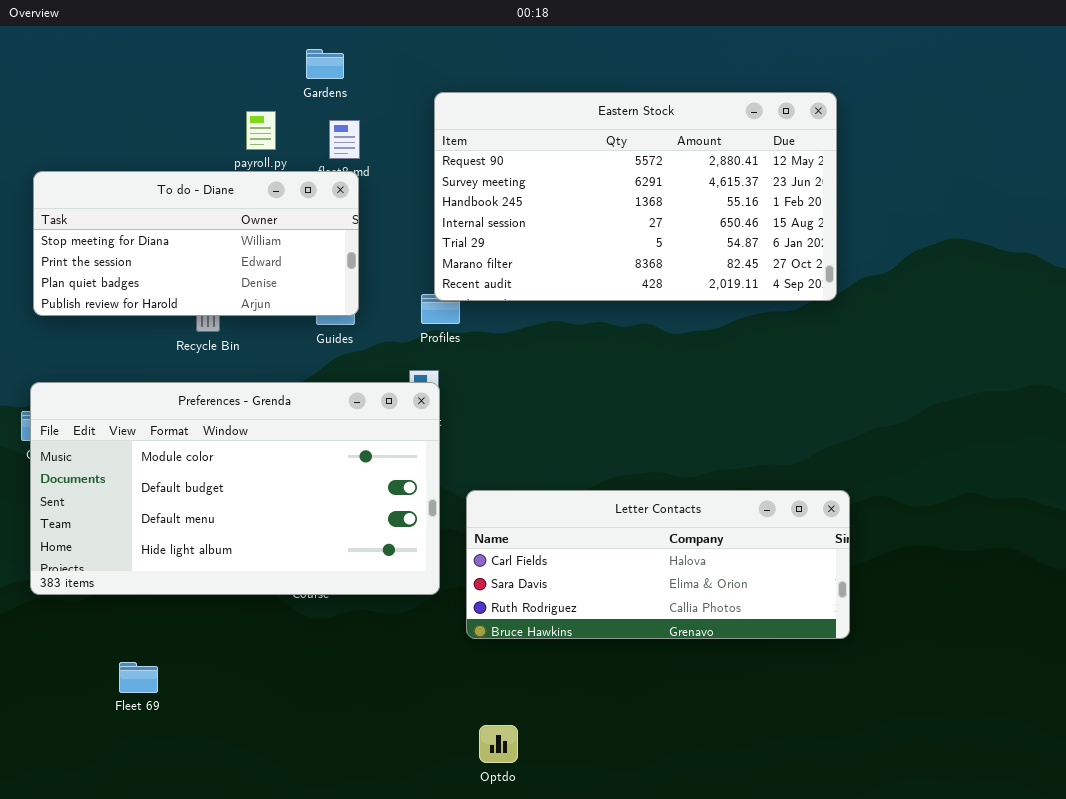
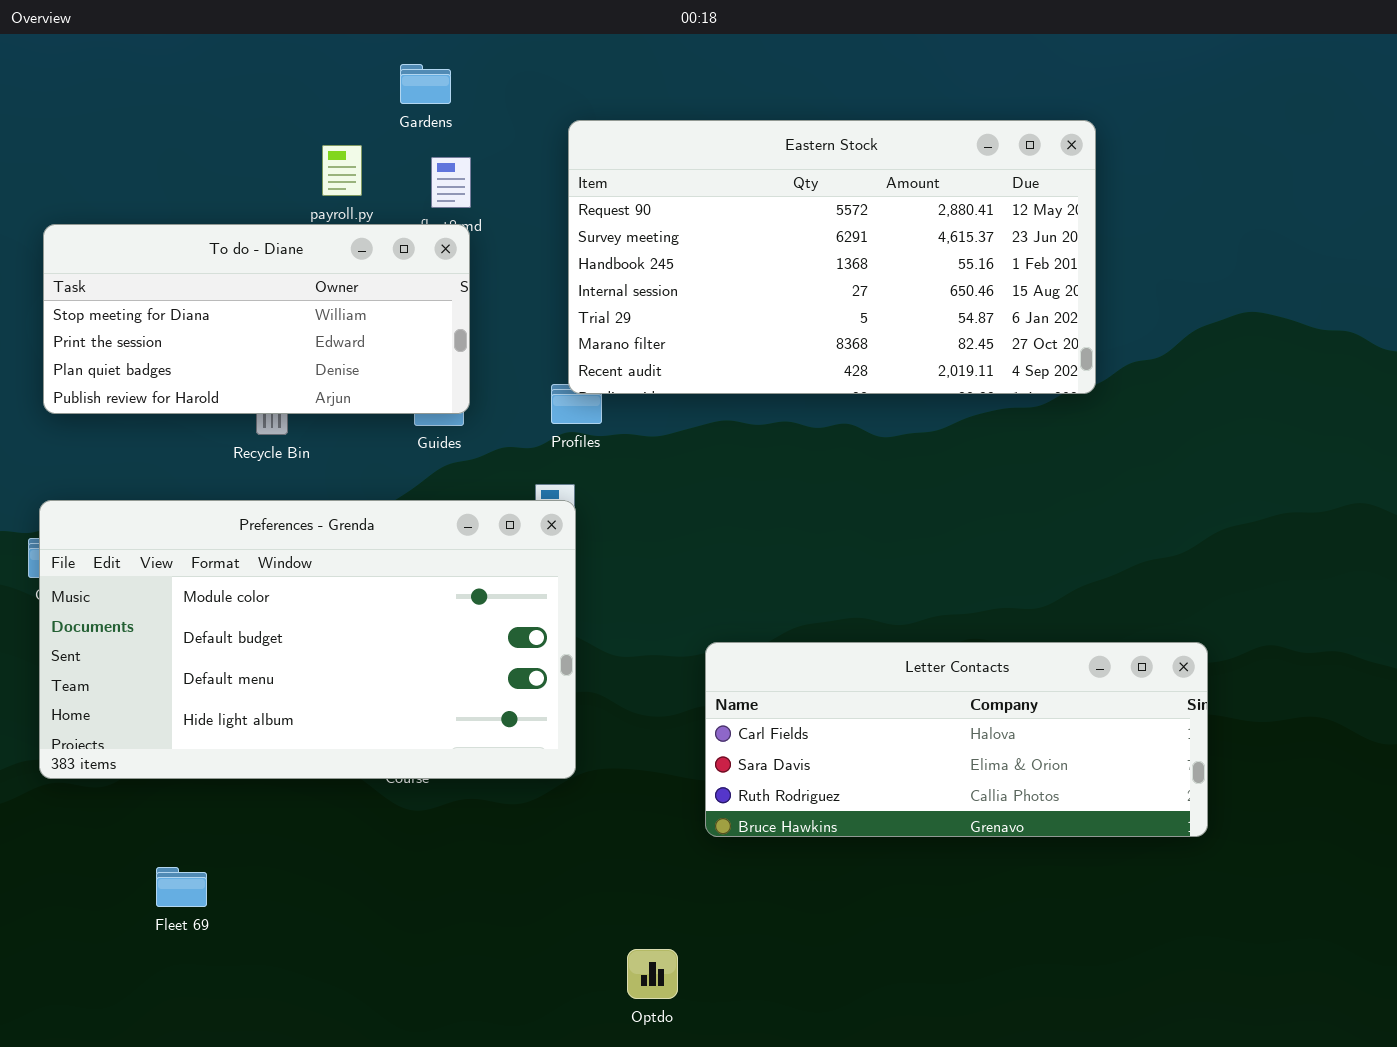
Letter Contacts: [466,490,850,639] -> [705,642,1208,837], moved

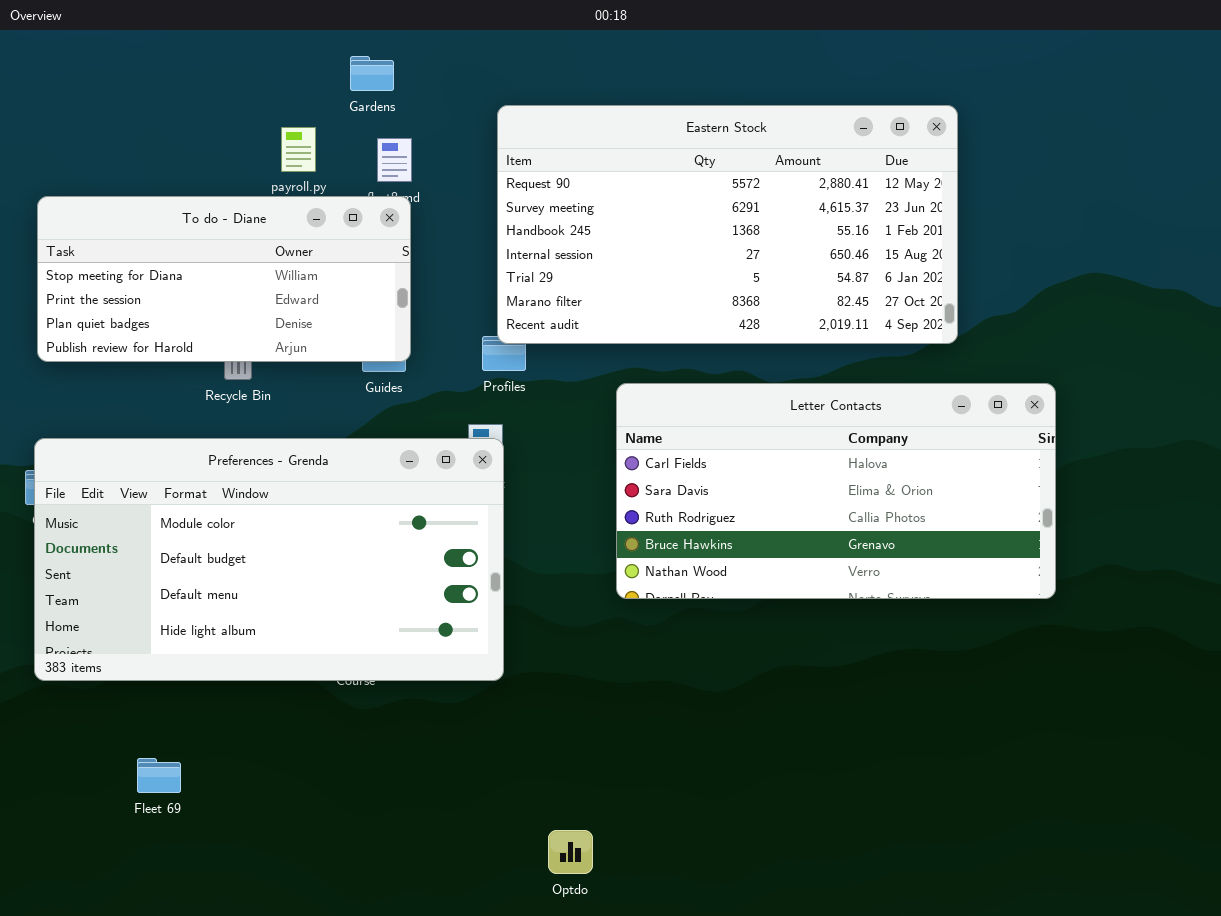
Letter Contacts: [705,642,1208,837] -> [616,383,1056,599], moved, resized

